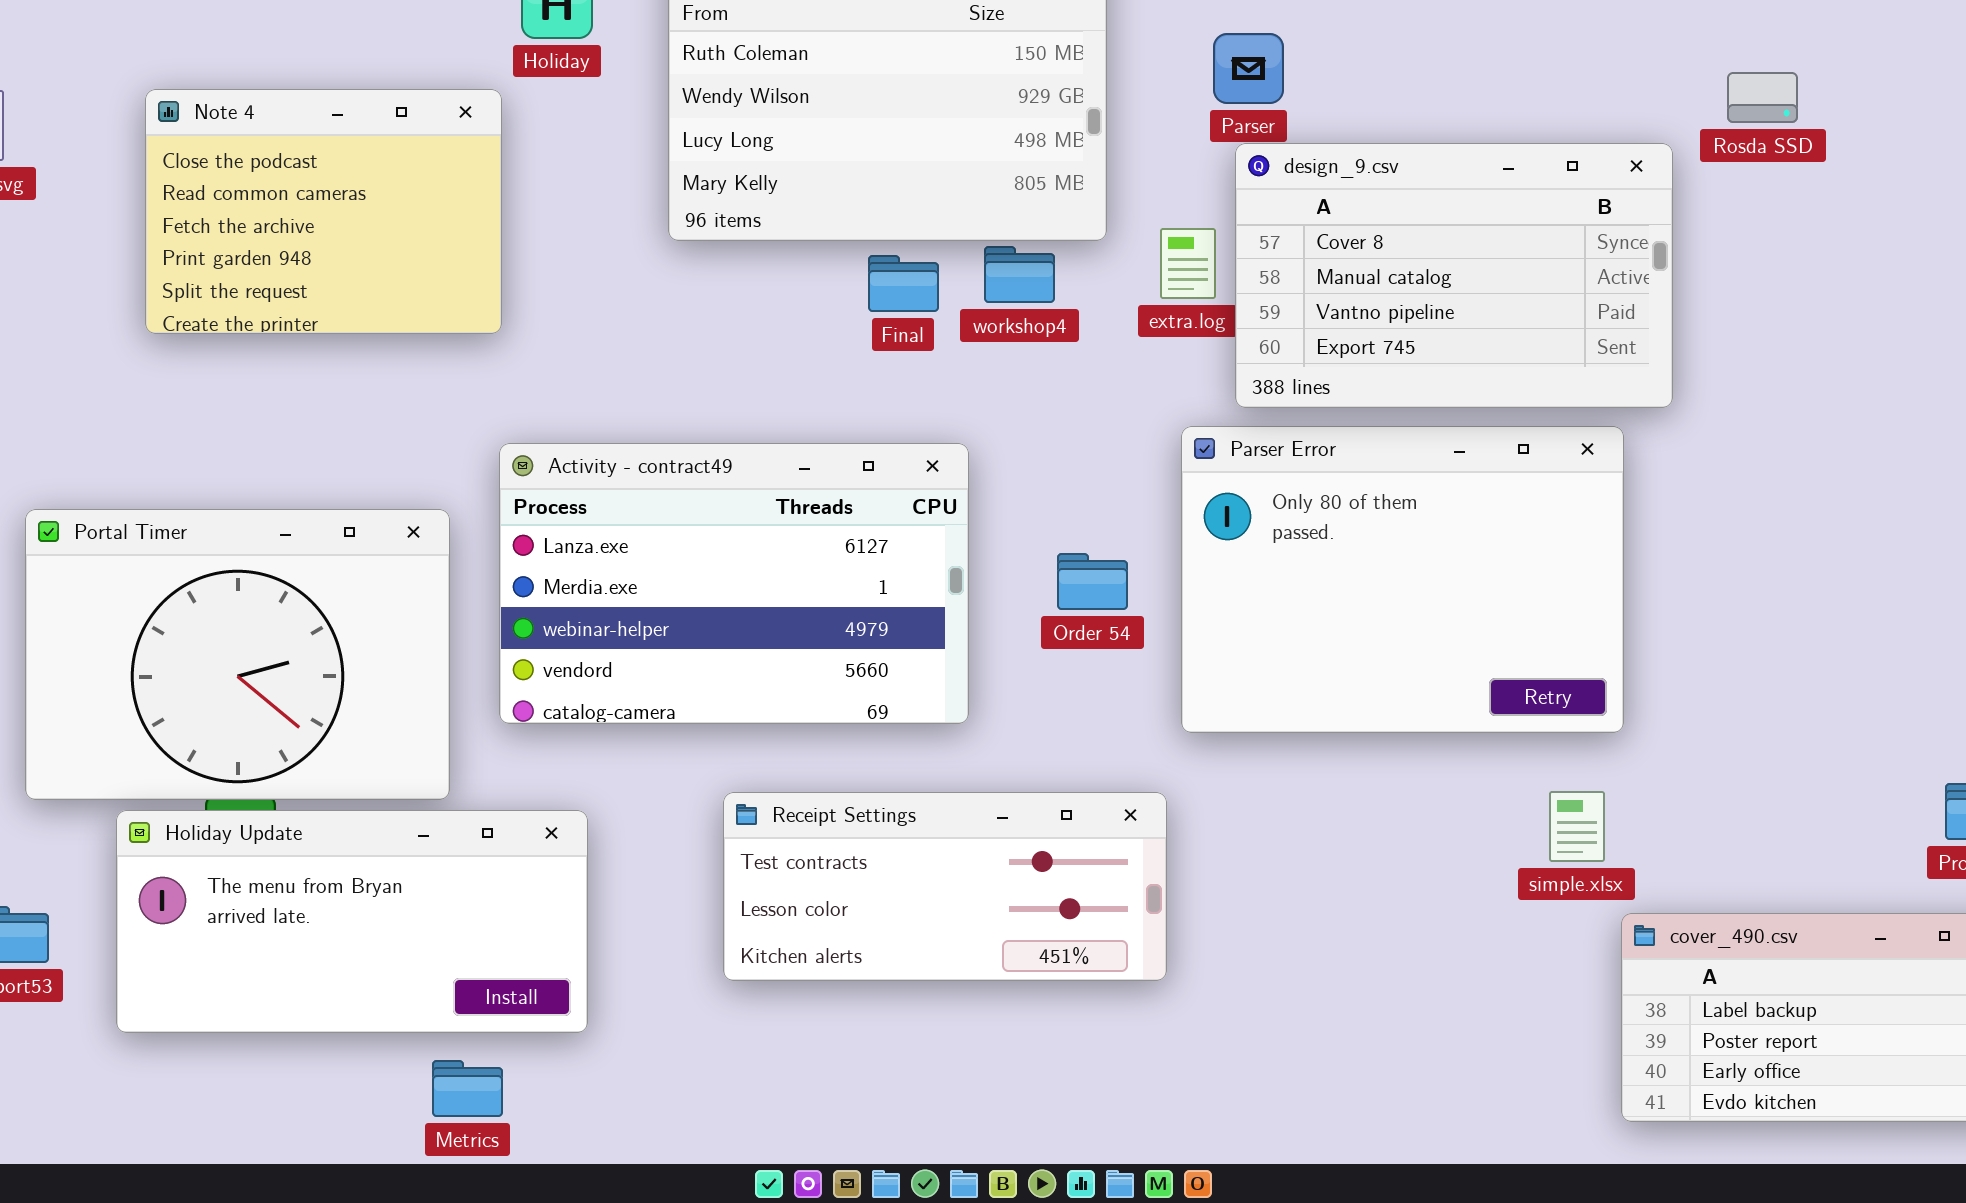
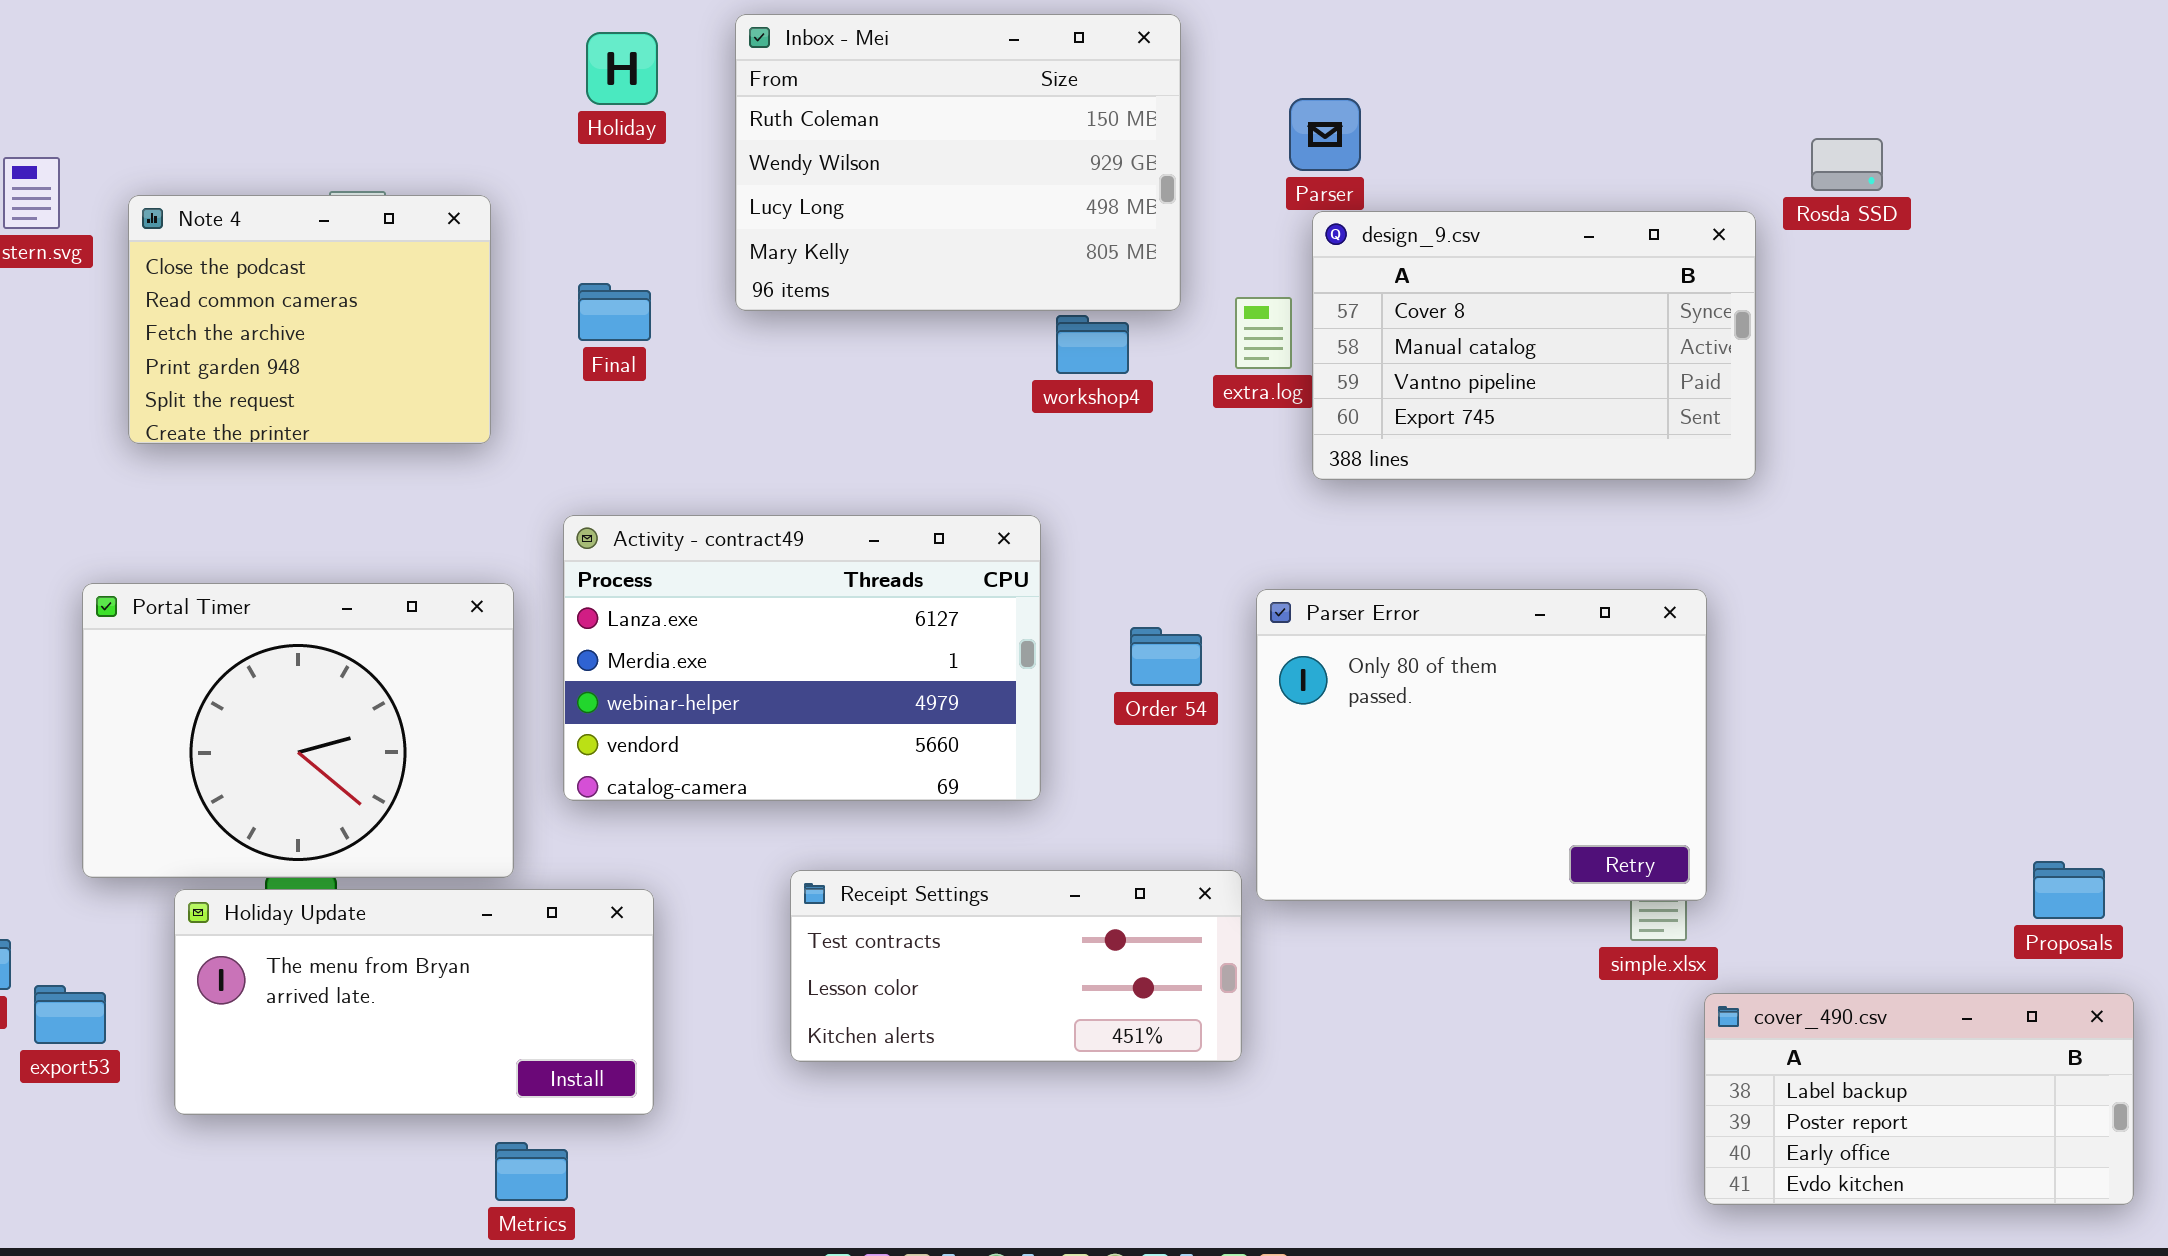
Note 4: [145,89,502,334] -> [128,195,491,444], moved
Final: [868,255,939,312] -> [578,283,651,341], moved
Parser Error: [1181,426,1624,733] -> [1256,589,1707,901], moved

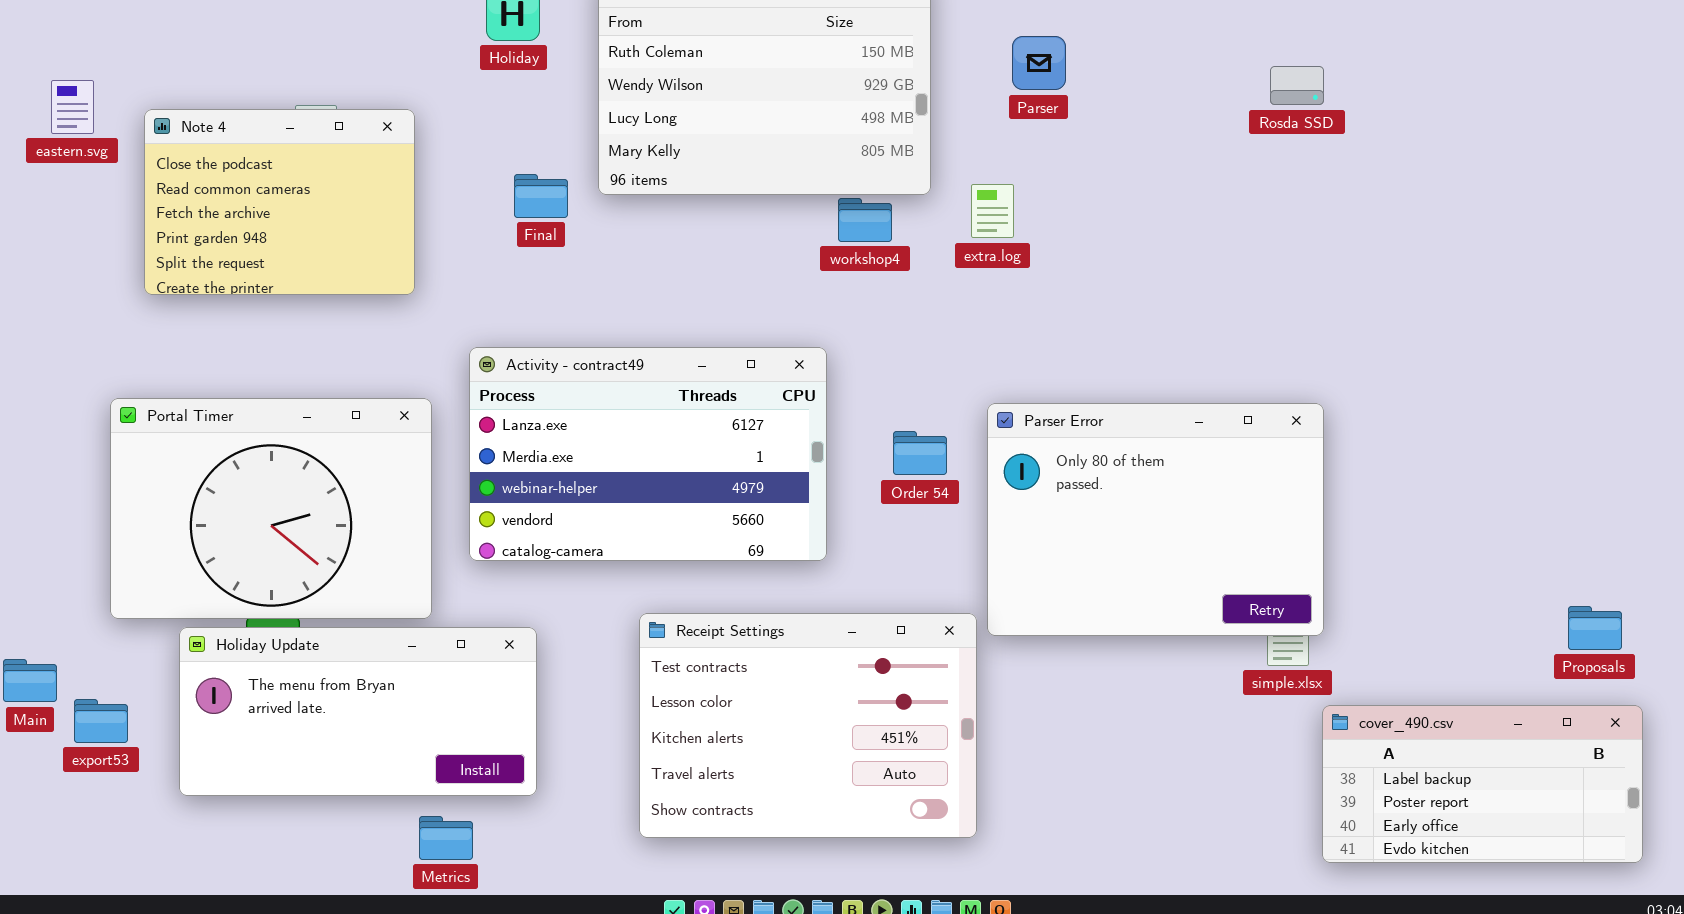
Rosda SSD: [1811,138,1883,191] -> [1270,66,1324,105], moved
design_9.csv: [1312,211,1756,480] -> none, closed
Final: [578,283,651,341] -> [514,174,568,218], moved
Receipt Settings: [790,870,1242,1062] -> [639,613,977,838], resized

